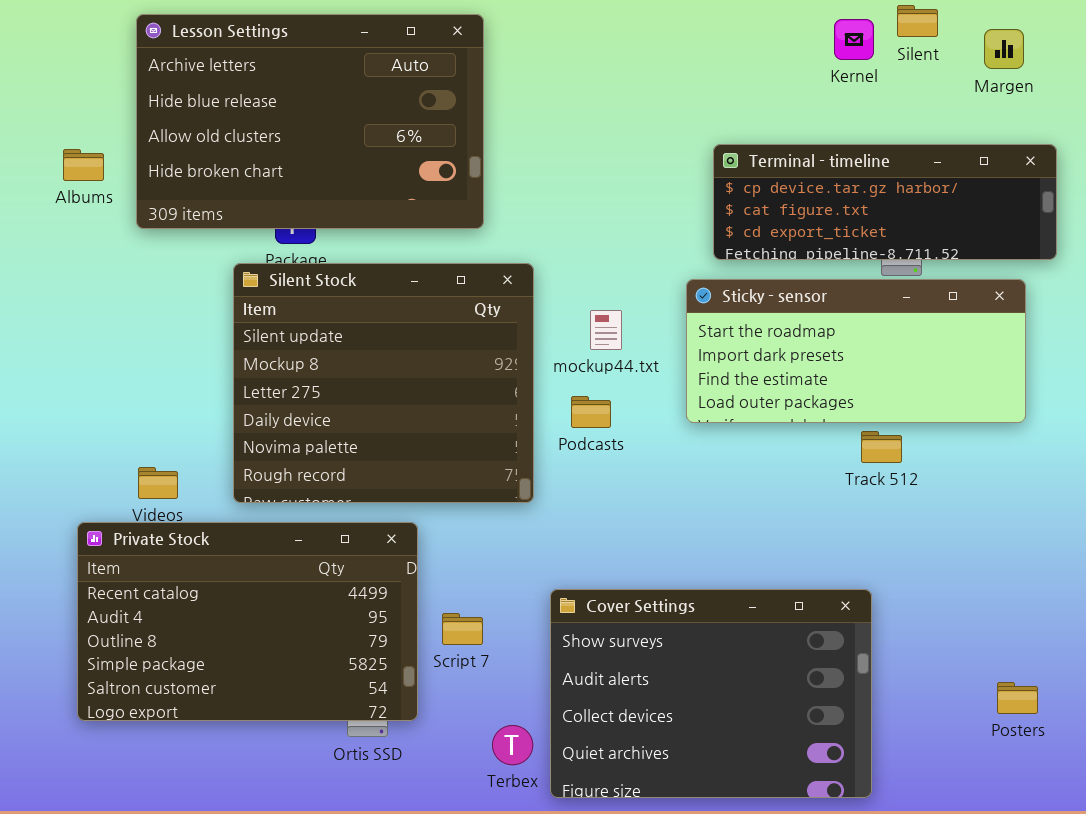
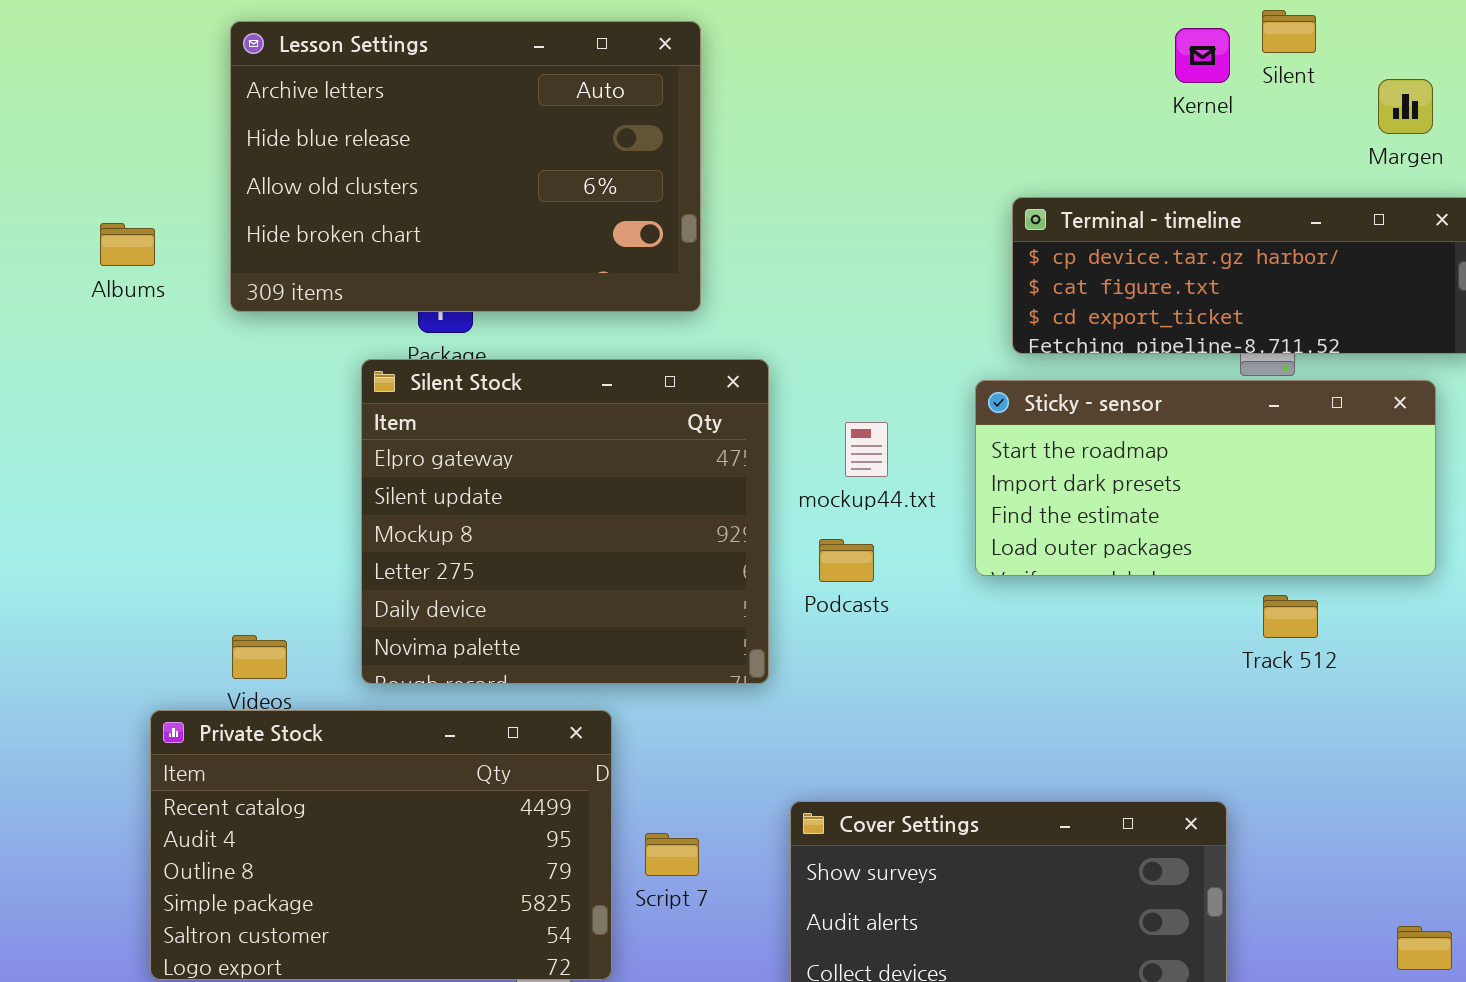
Margen: [984,29,1024,69] -> [1378,79,1433,134], moved
Albums: [63,149,104,181] -> [100,223,155,266], moved
Silent Stock: [233,263,534,503] -> [361,359,769,684], scrolled up 1 row
Track 512: [861,431,902,463] -> [1263,595,1318,638], moved

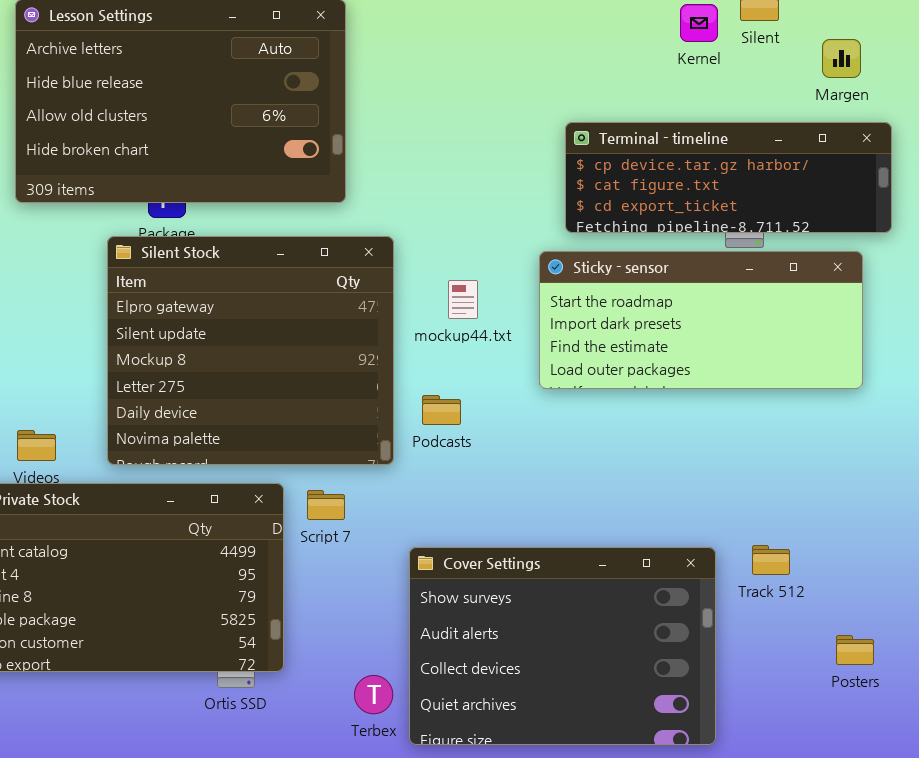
Podcasts: [819,539,874,582] -> [422,395,461,425], moved
Track 512: [1263,595,1318,638] -> [752,545,790,575], moved
Script 7: [645,833,699,876] -> [307,490,345,520], moved

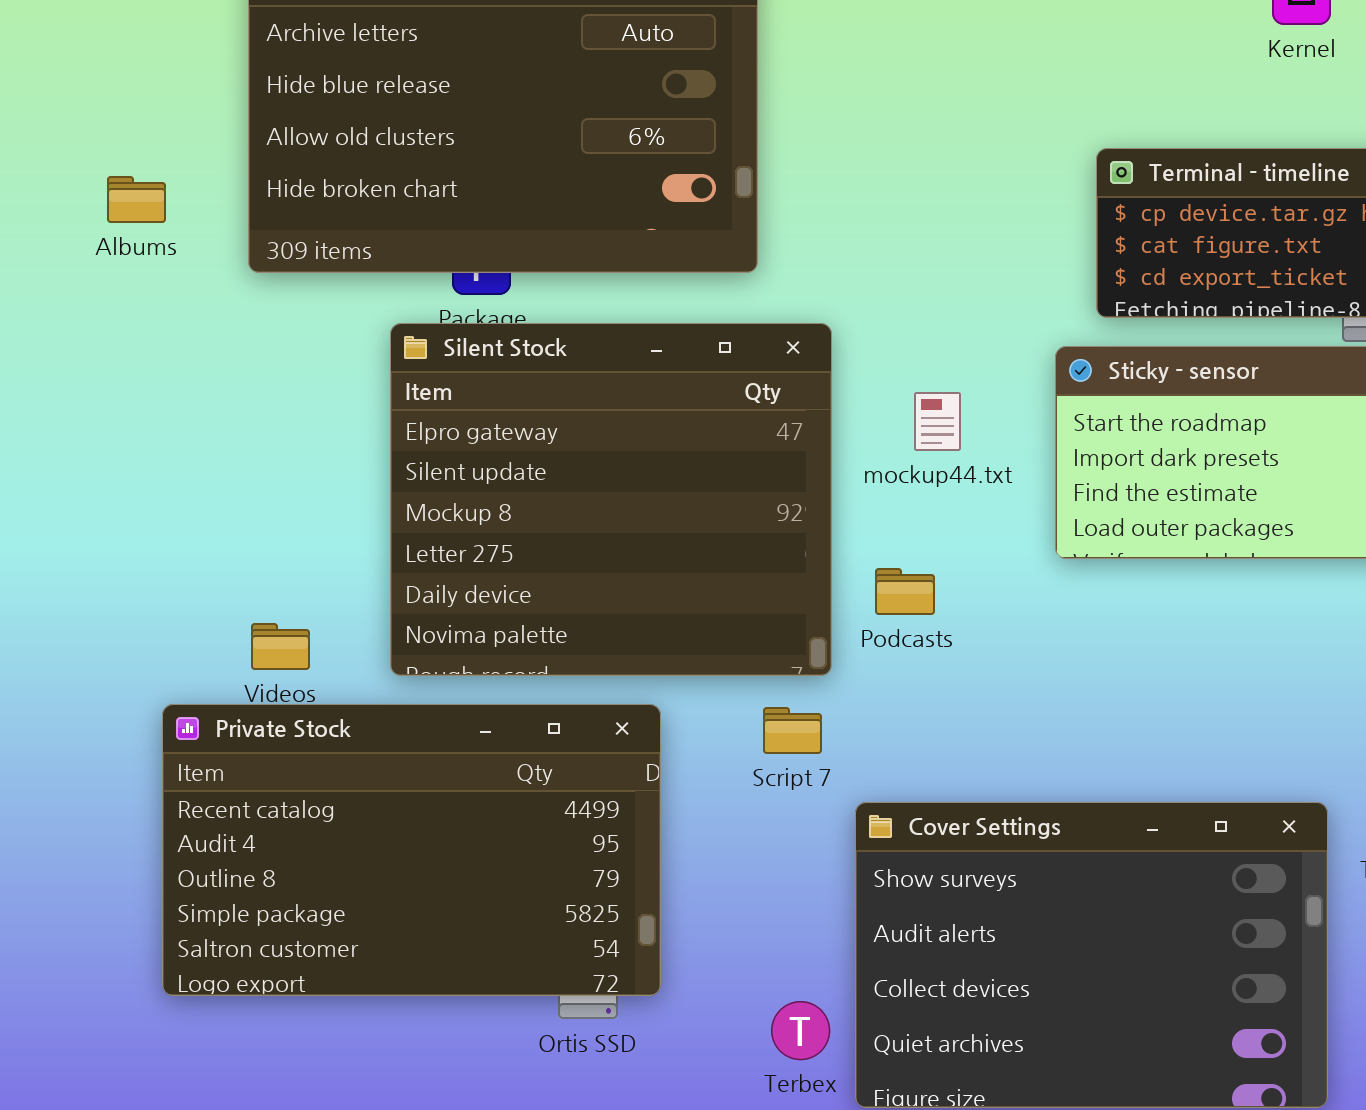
Script 7: [307,490,345,520] -> [763,707,822,754], moved

